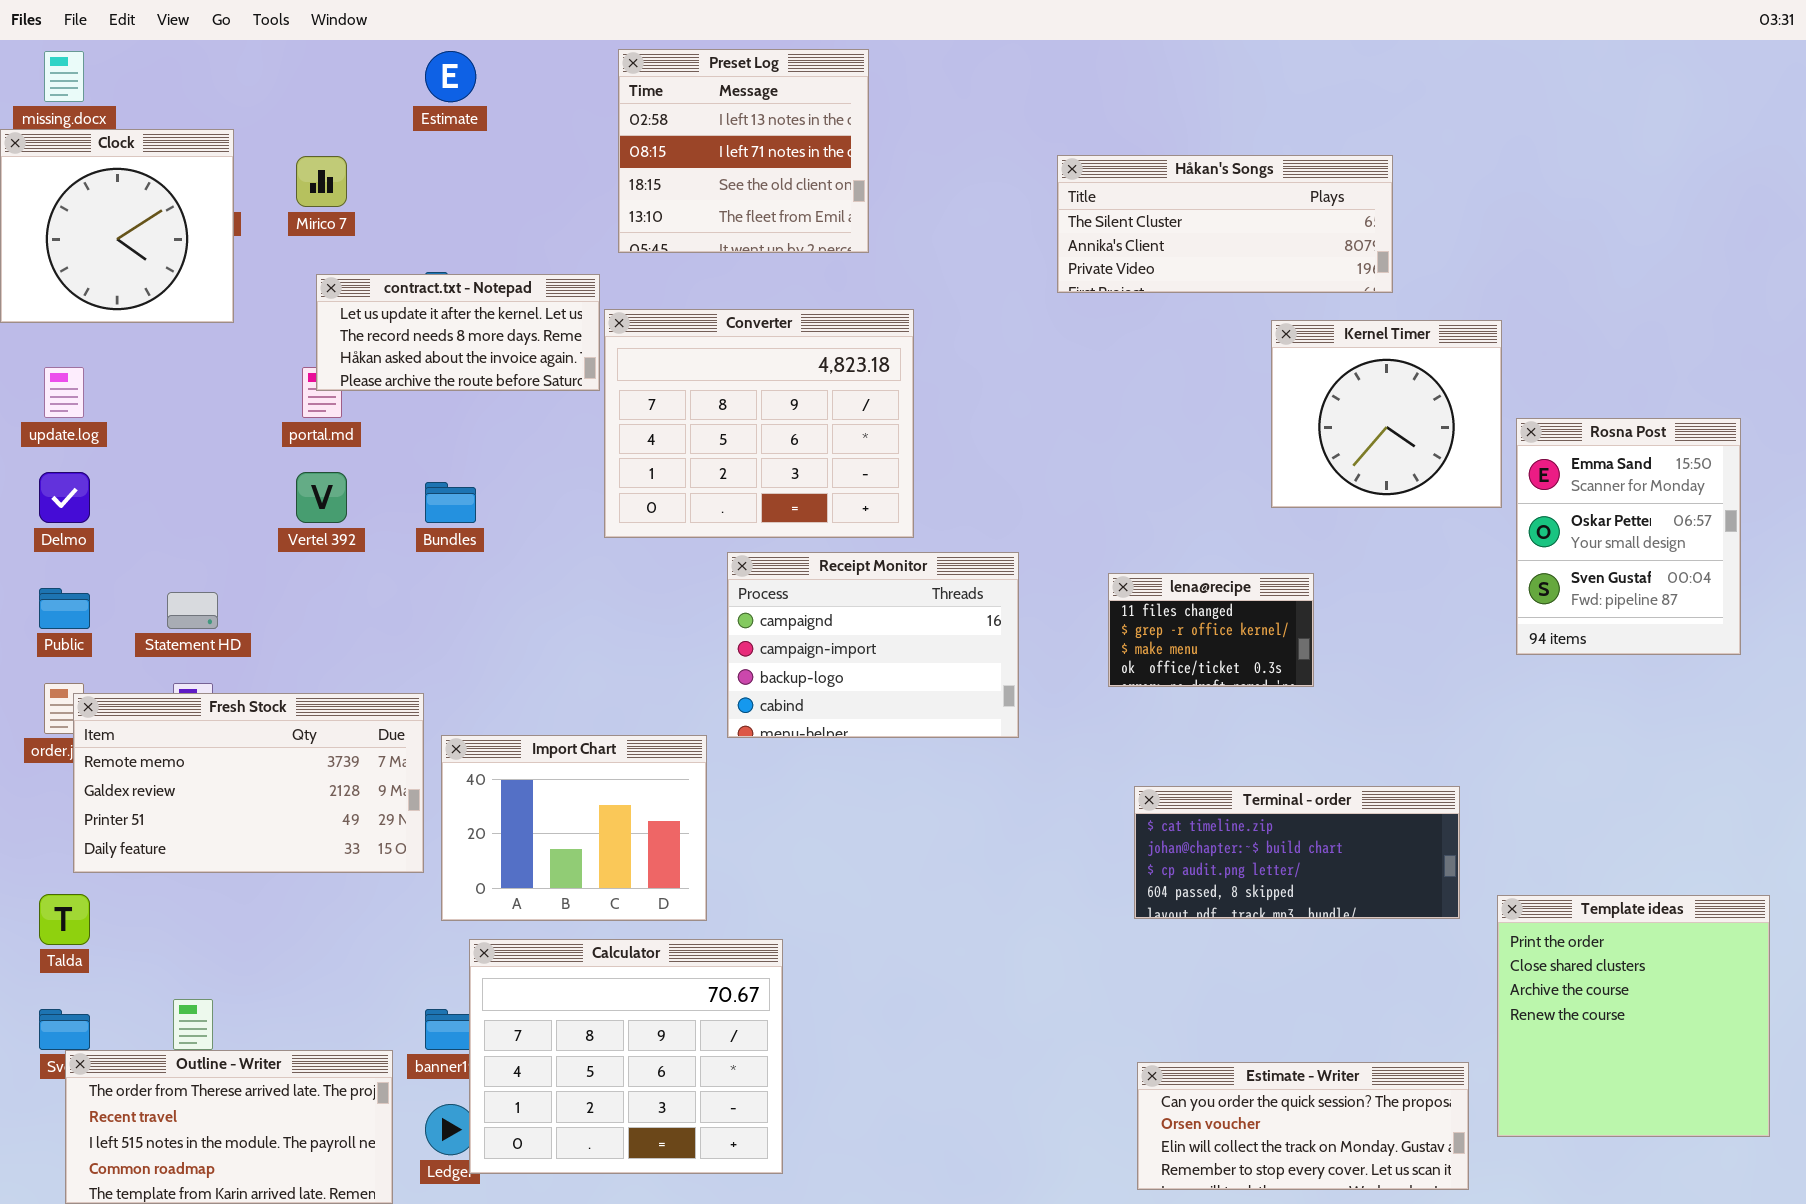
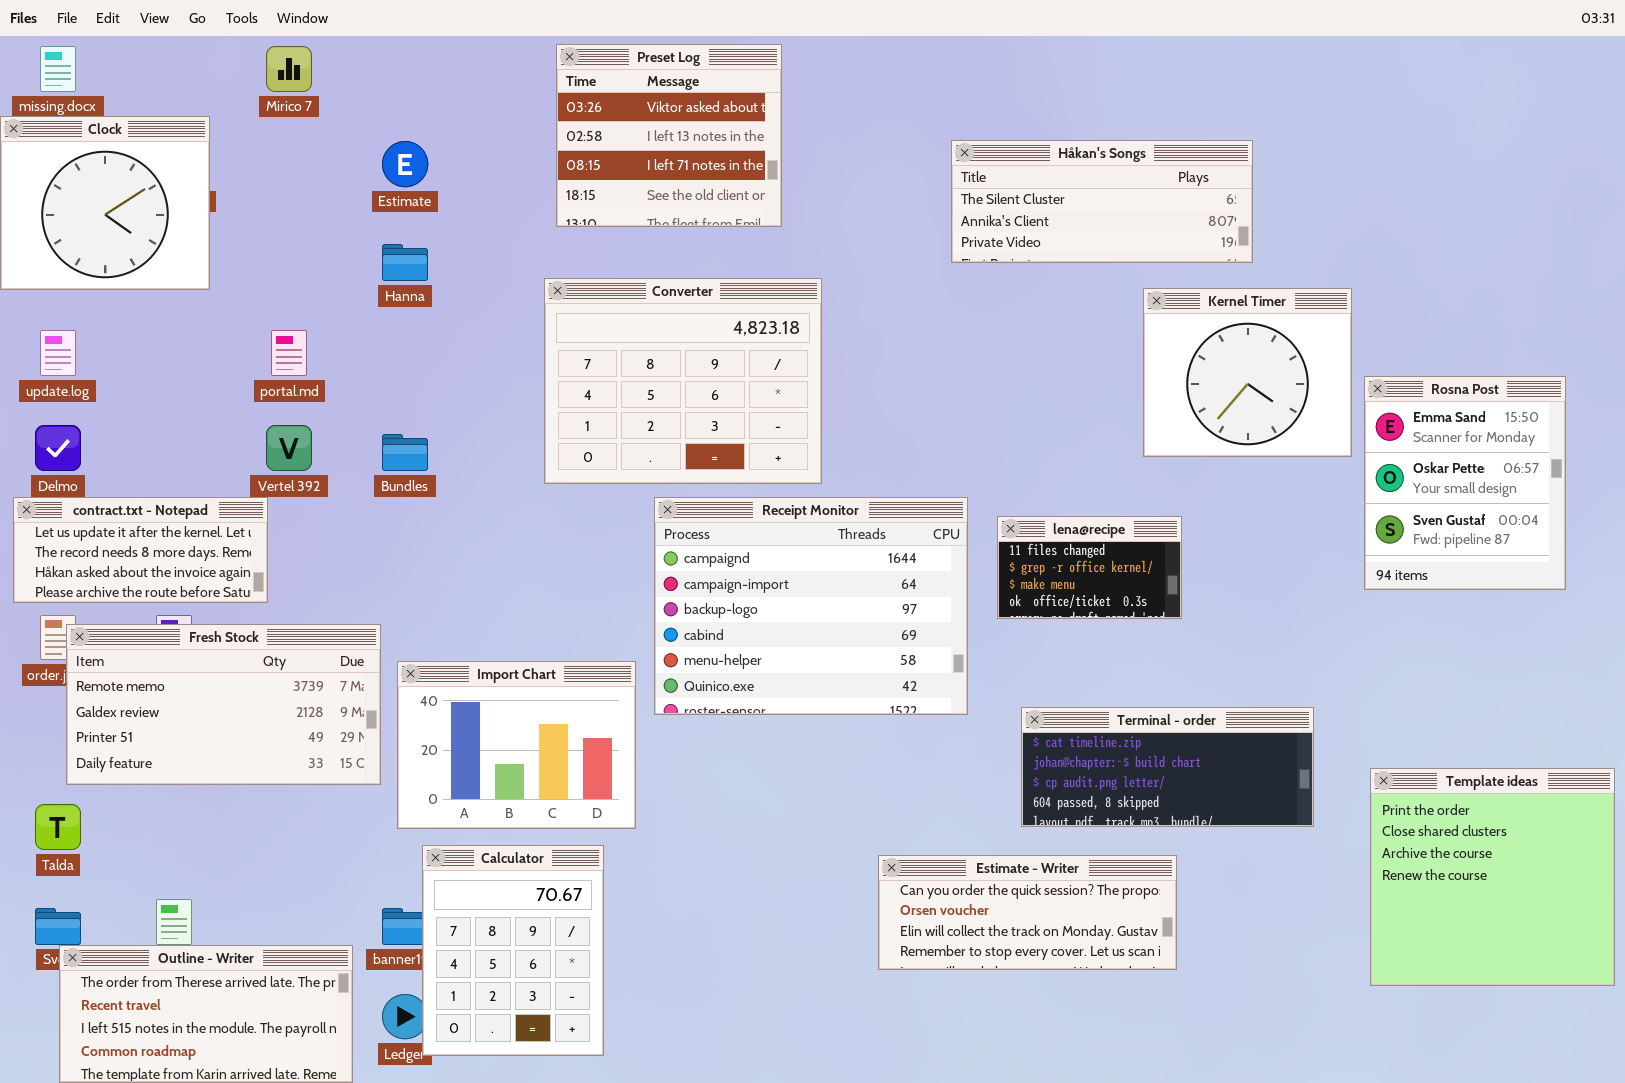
Preset Log: [618,49,869,253] -> [556,44,782,227], scrolled up 1 row
Estimate: [425,51,476,102] -> [382,141,428,187], moved
Mirico 7: [296,156,347,207] -> [266,46,312,92], moved
contract.txt - Notepad: [316,274,600,391] -> [13,497,268,603], moved
Receipt Monitor: [727,552,1019,738] -> [654,497,968,715], resized
Template ideas: [1497,895,1770,1137] -> [1370,768,1615,986], moved
Calculator: [469,939,783,1174] -> [422,845,604,1056], resized
Estimate - Writer: [1137,1062,1469,1190] -> [878,855,1177,970], moved

